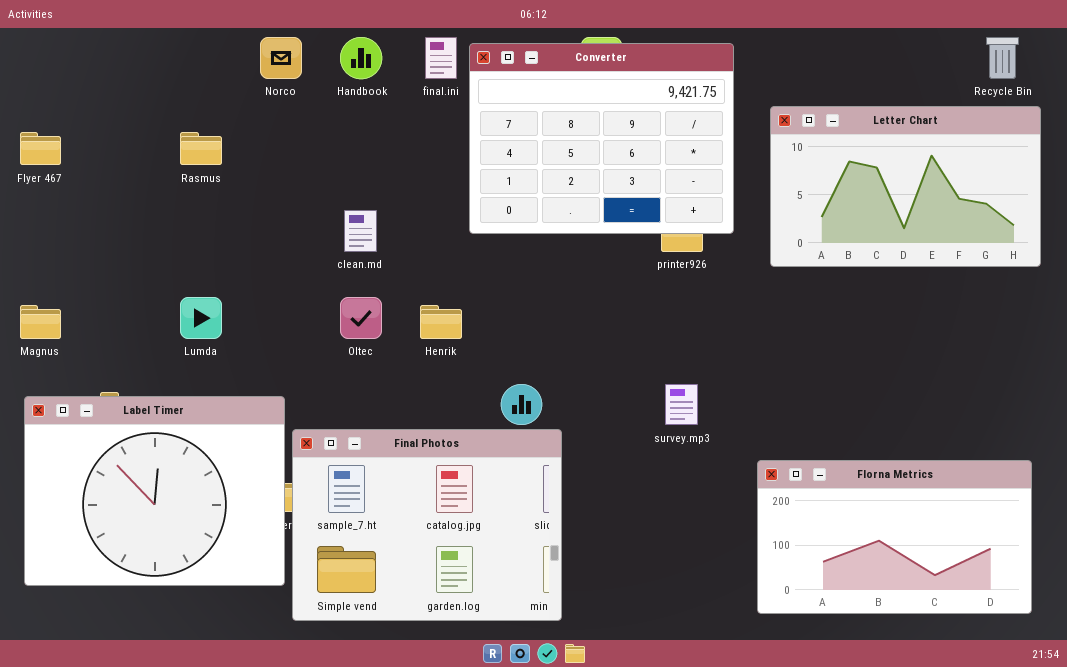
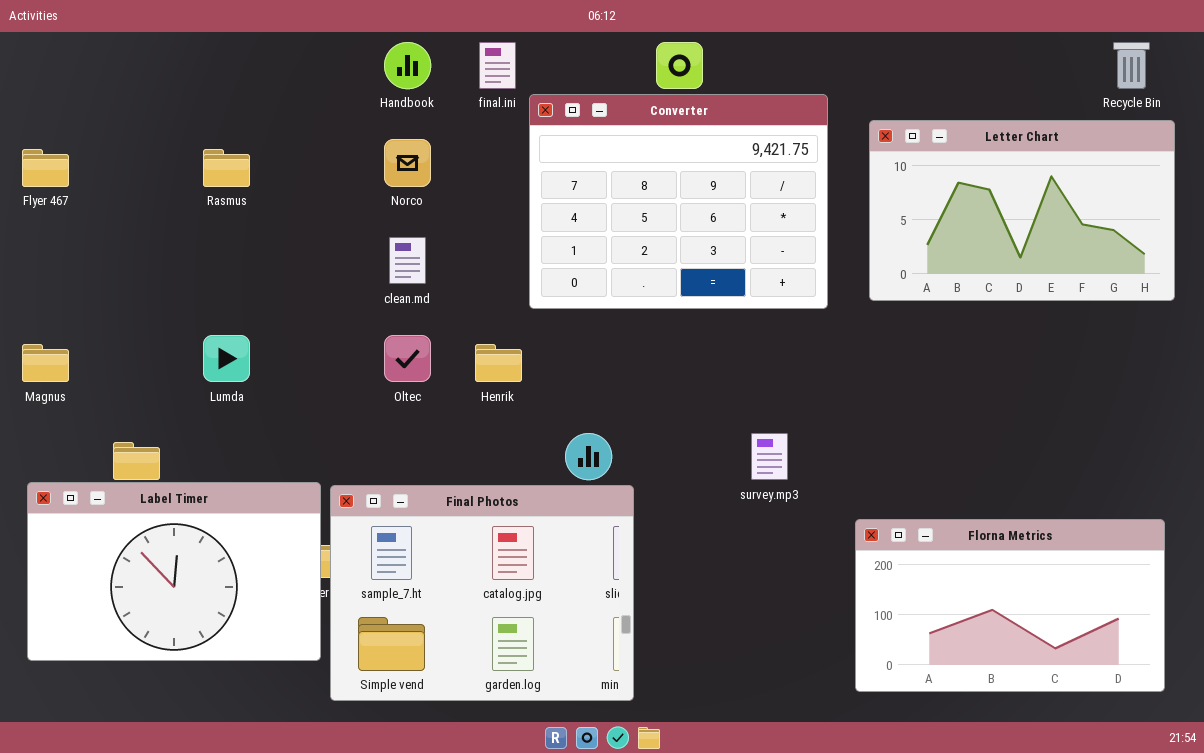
Norco: [260,37,302,79] -> [384,139,431,187], moved
Converter: [469,43,734,234] -> [529,94,828,309], moved
Label Timer: [24,396,285,586] -> [27,482,321,661], resized

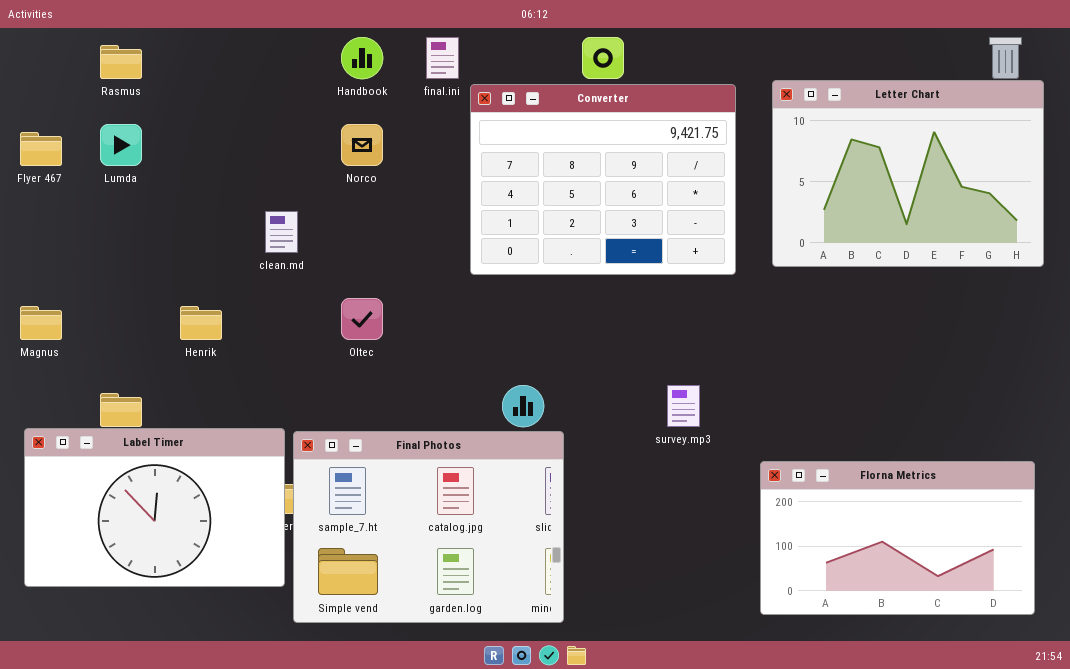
Letter Chart: [869,120,1175,301] -> [772,80,1044,267], resized
Rasmus: [203,149,250,187] -> [100,45,142,79], moved
clean.md: [389,237,426,284] -> [265,211,298,253], moved
Lumda: [203,335,250,382] -> [100,124,142,166], moved
Henrik: [475,344,522,382] -> [180,306,222,340], moved

